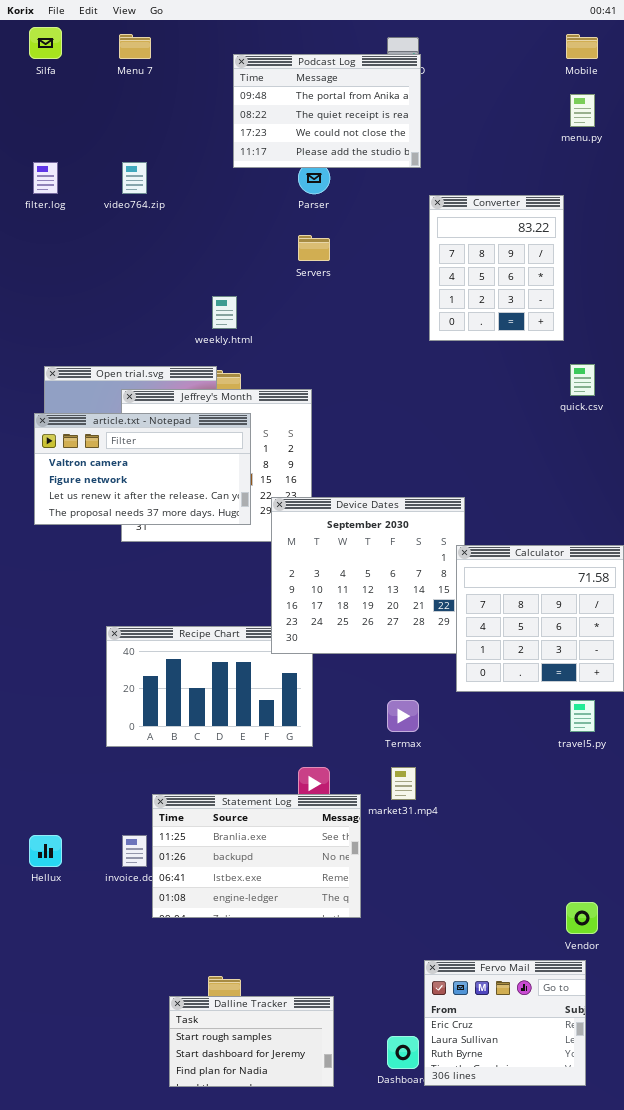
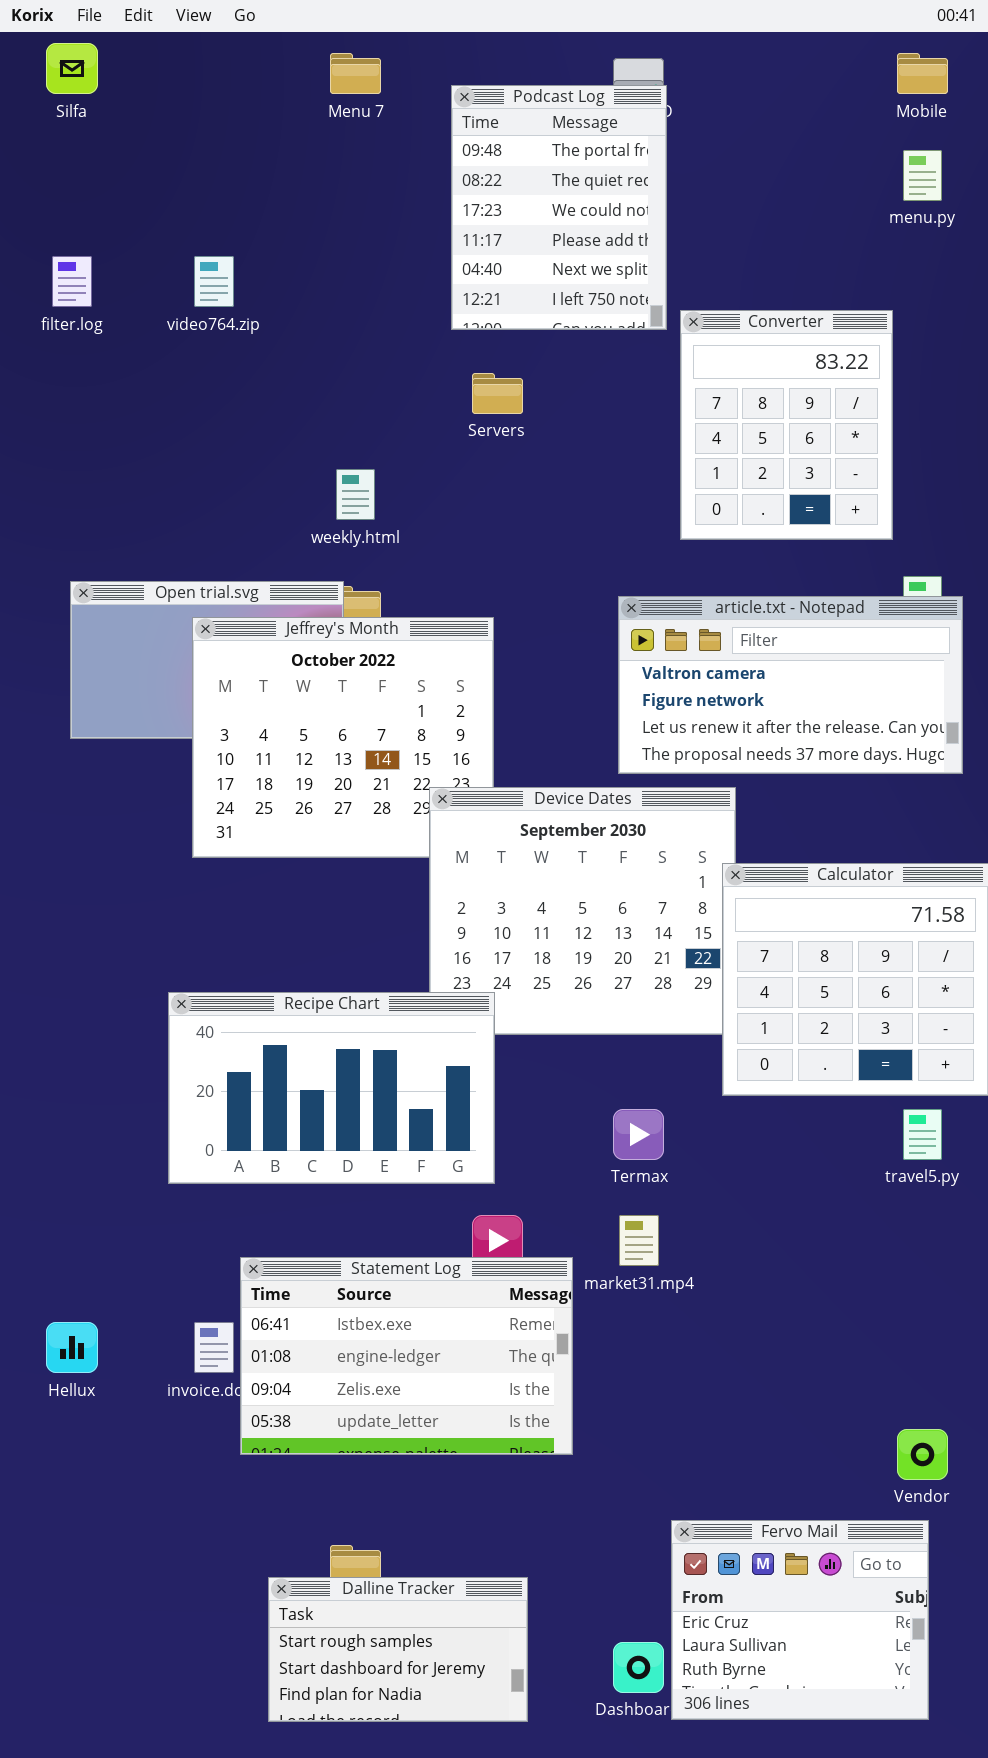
Menu 7: [119,34,151,59] -> [330,53,381,94], moved
Podcast Log: [233,54,421,168] -> [451,85,667,330], resized
article.txt - Notepad: [34,413,251,525] -> [618,596,963,774], moved
Recipe Chart: [106,626,313,747] -> [168,992,495,1184], raised
Statement Log: [152,794,361,918] -> [240,1257,573,1455], scrolled down 2 rows

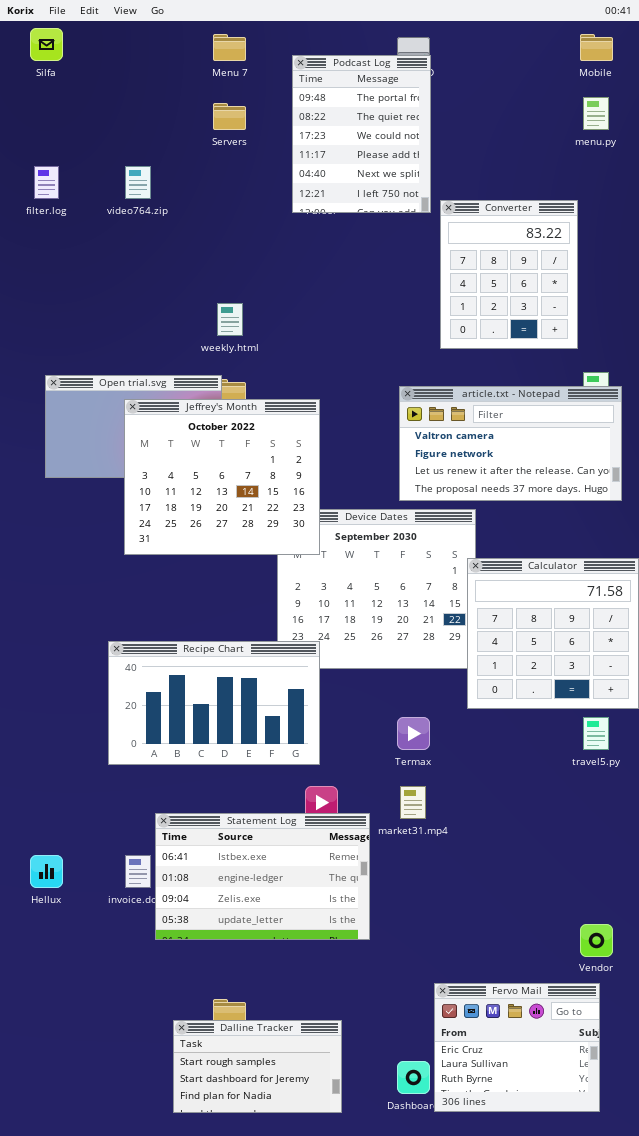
Servers: [472,373,523,414] -> [213,103,246,130], moved
Jeffrey's Month: [192,617,494,858] -> [124,399,320,555], raised

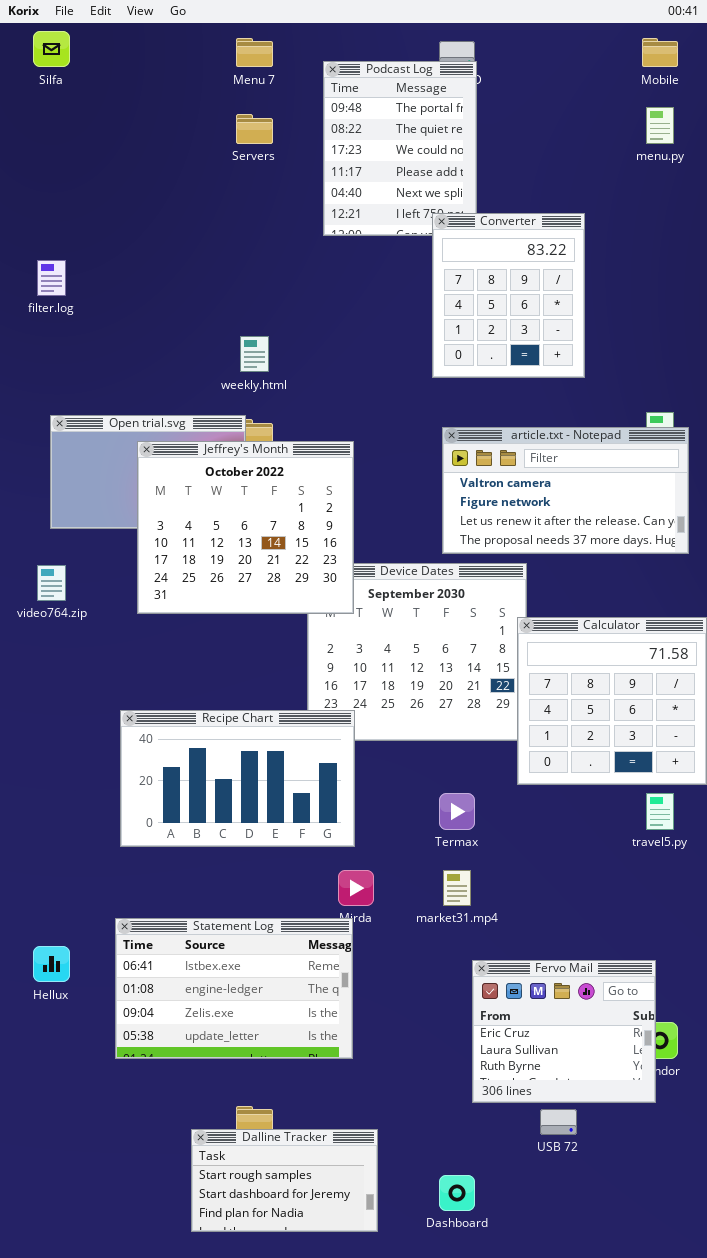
filter.log: [34,166,59,199] -> [37,260,66,296], moved
video764.zip: [125,166,151,199] -> [37,565,66,601], moved
Converter: [440,200,578,349] -> [432,213,585,378], moved
Statement Log: [155,813,370,940] -> [115,918,353,1059], moved
Fervo Mail: [434,983,600,1112] -> [472,960,656,1103], moved

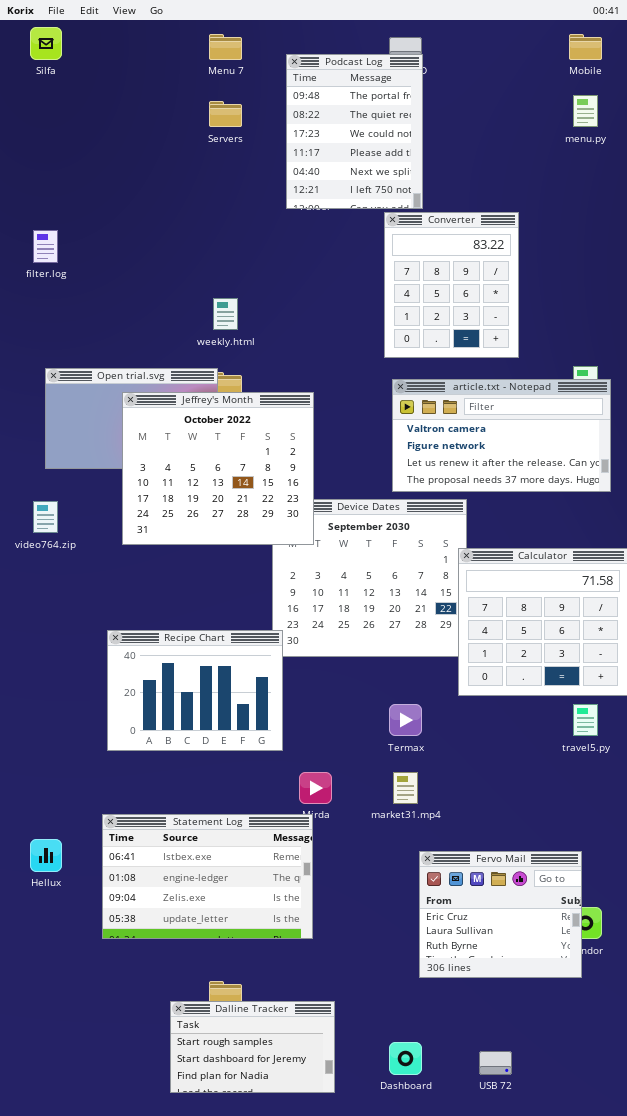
Converter: [432,213,585,378] -> [384,212,519,358], moved
Recipe Chart: [120,710,355,847] -> [107,630,283,751], resized
USB 72: [540,1109,577,1135] -> [479,1051,512,1075], moved

